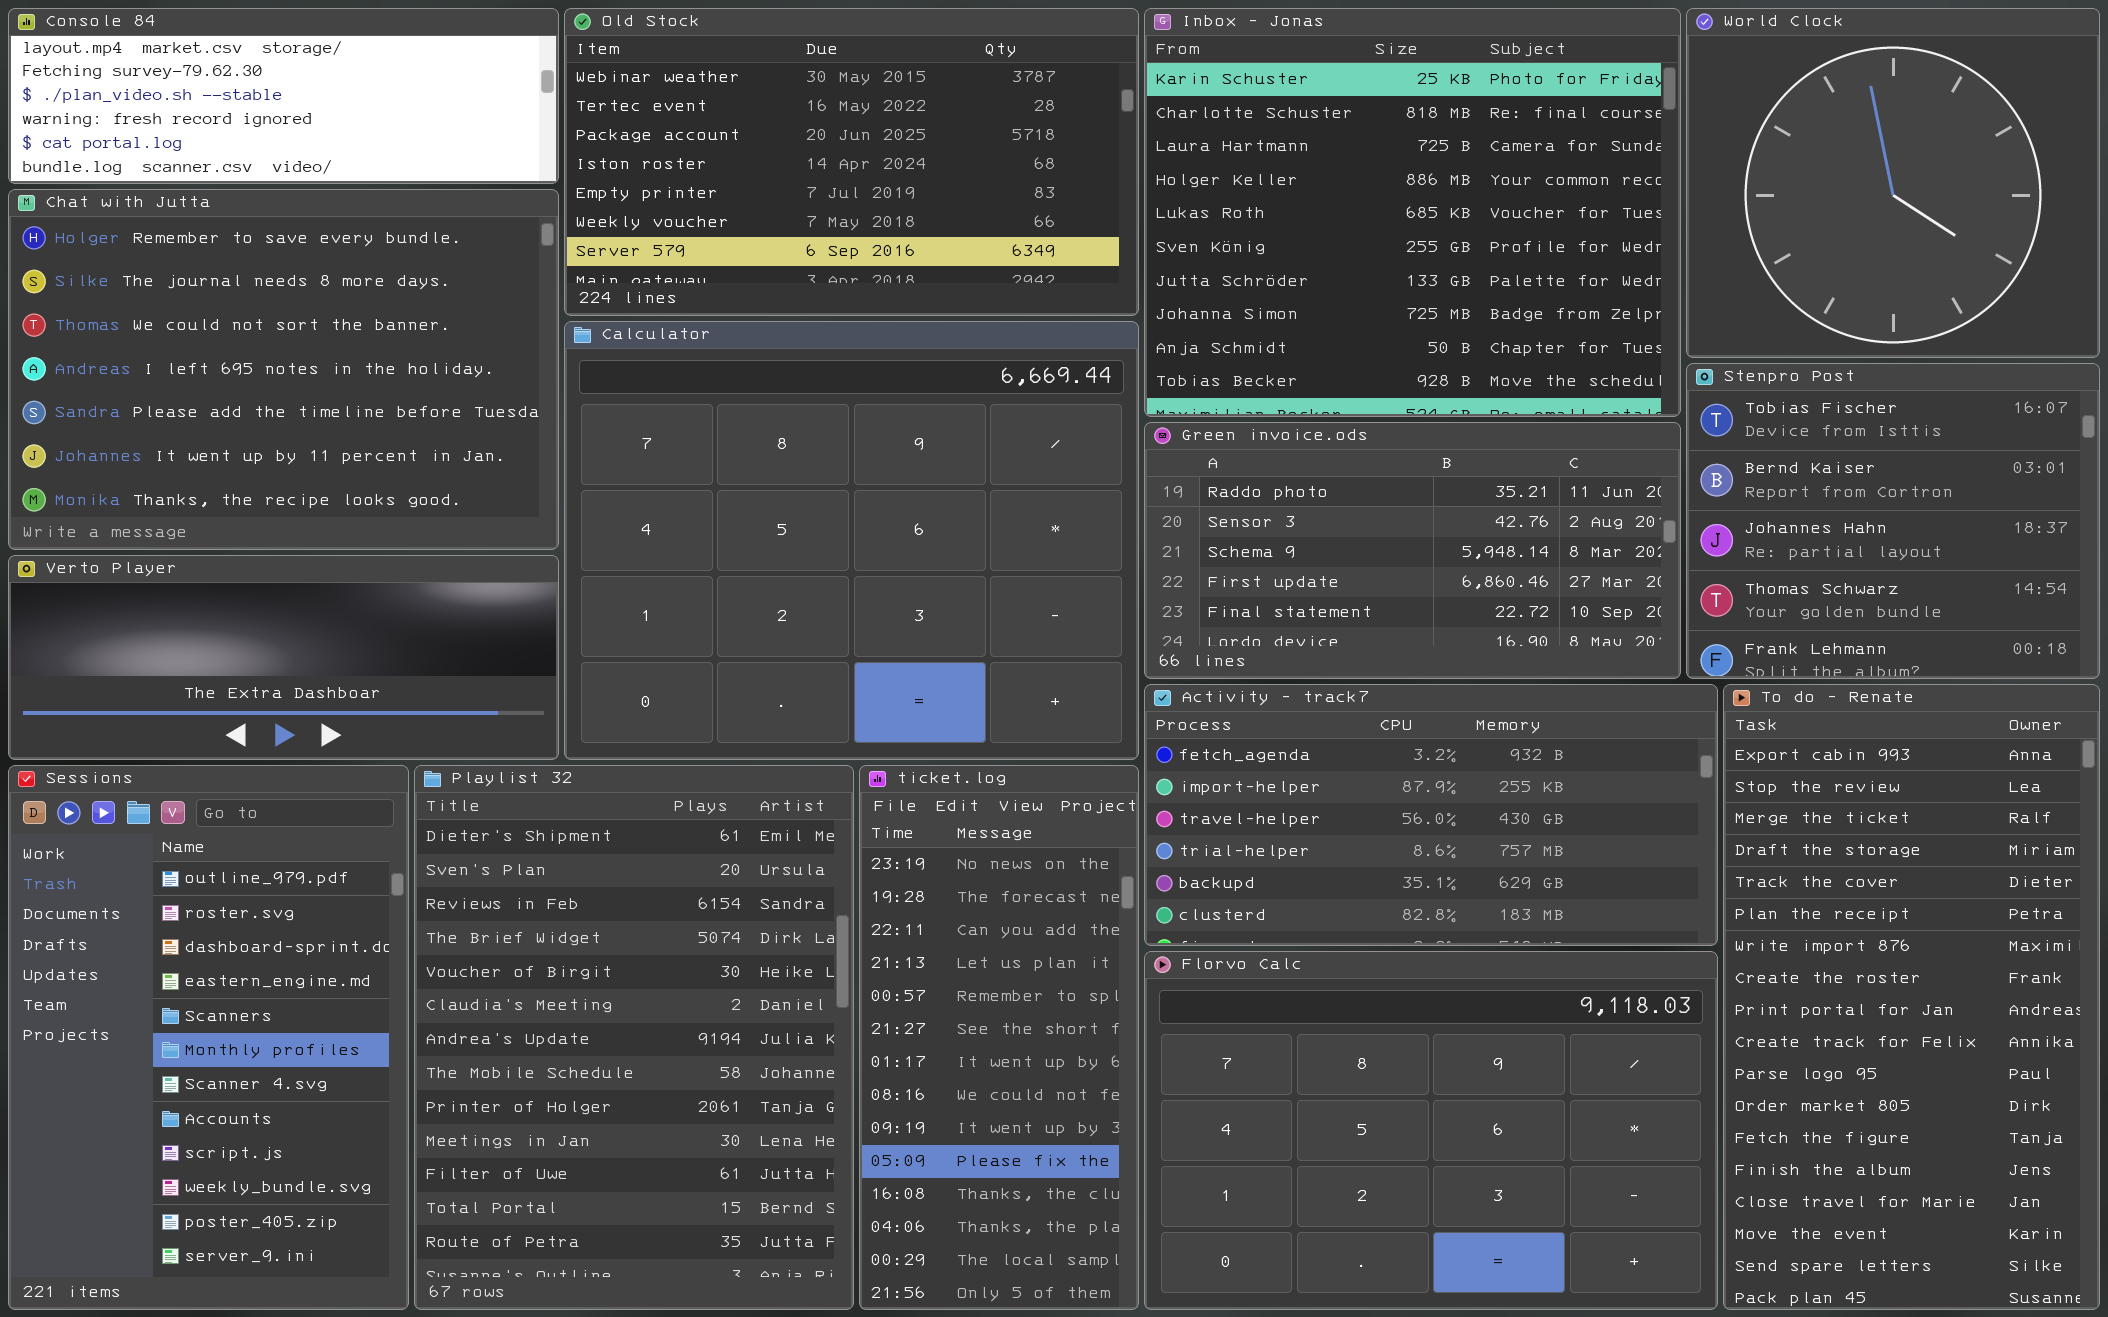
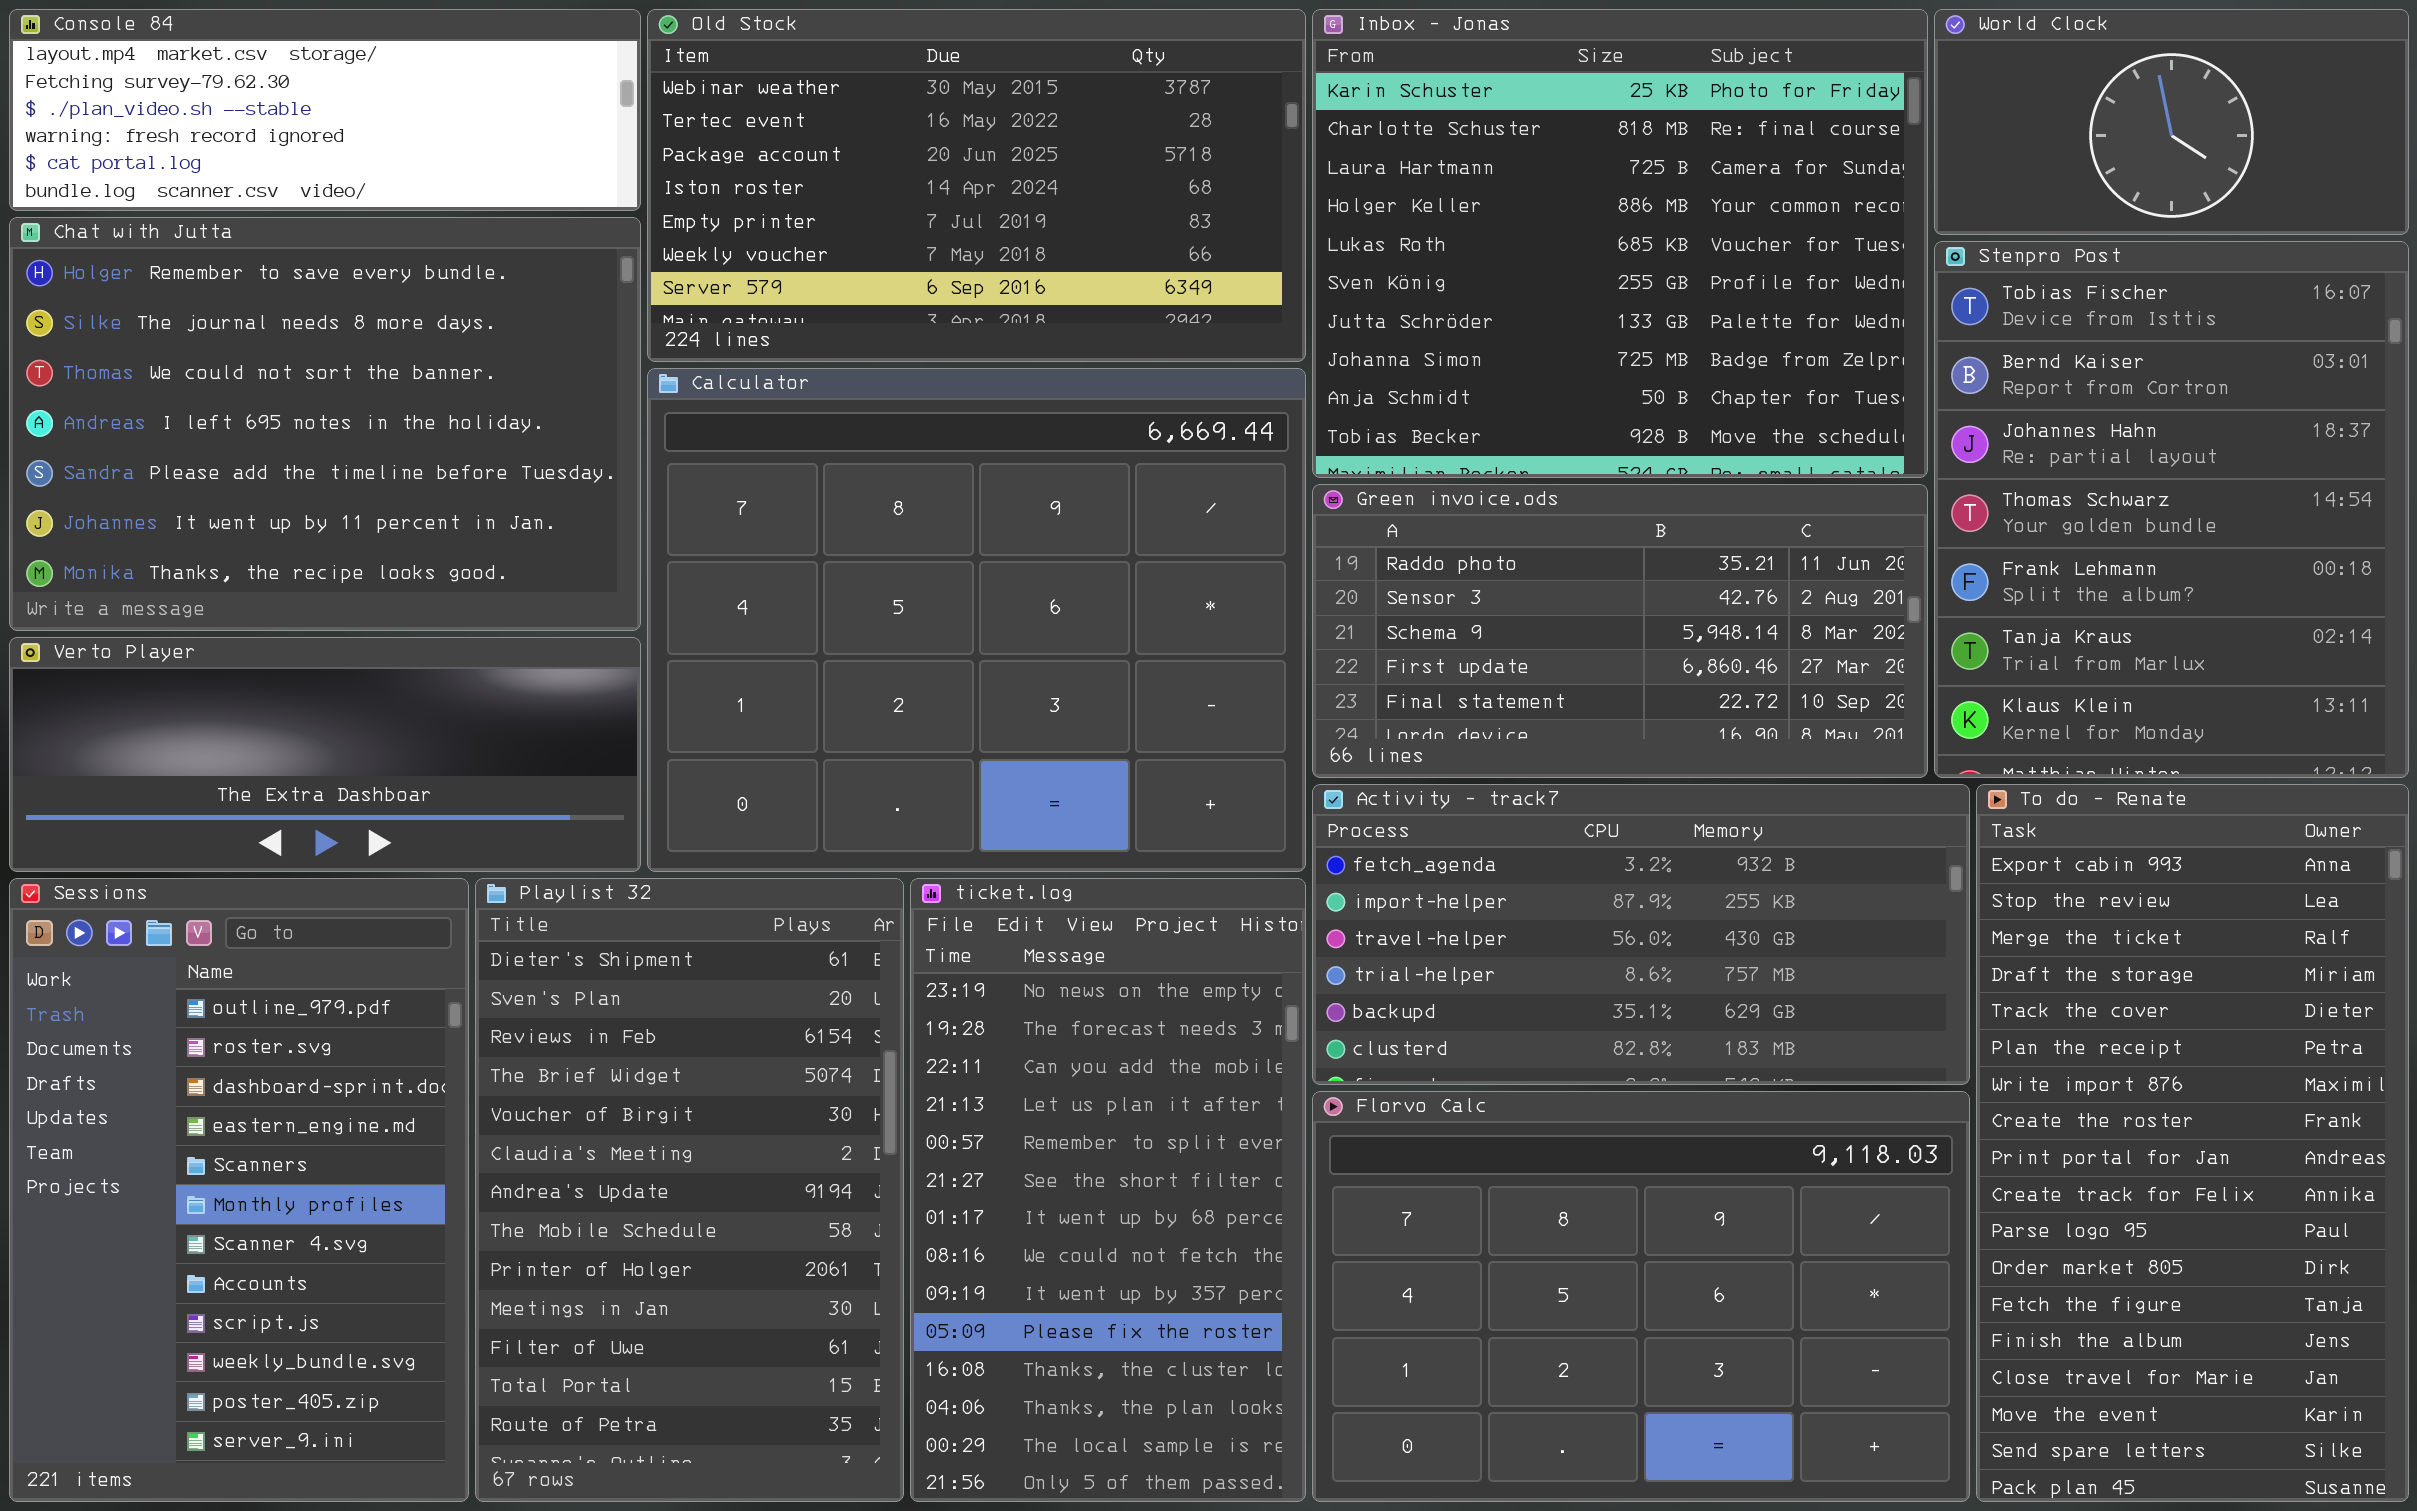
World Clock: [1686,8,2100,358] -> [1934,9,2409,235], resized
Stenpro Post: [1686,363,2100,679] -> [1934,241,2409,778], resized
Playlist 32: [414,765,854,1310] -> [475,878,904,1502], resized
ticket.log: [859,765,1139,1310] -> [910,878,1306,1502], resized

